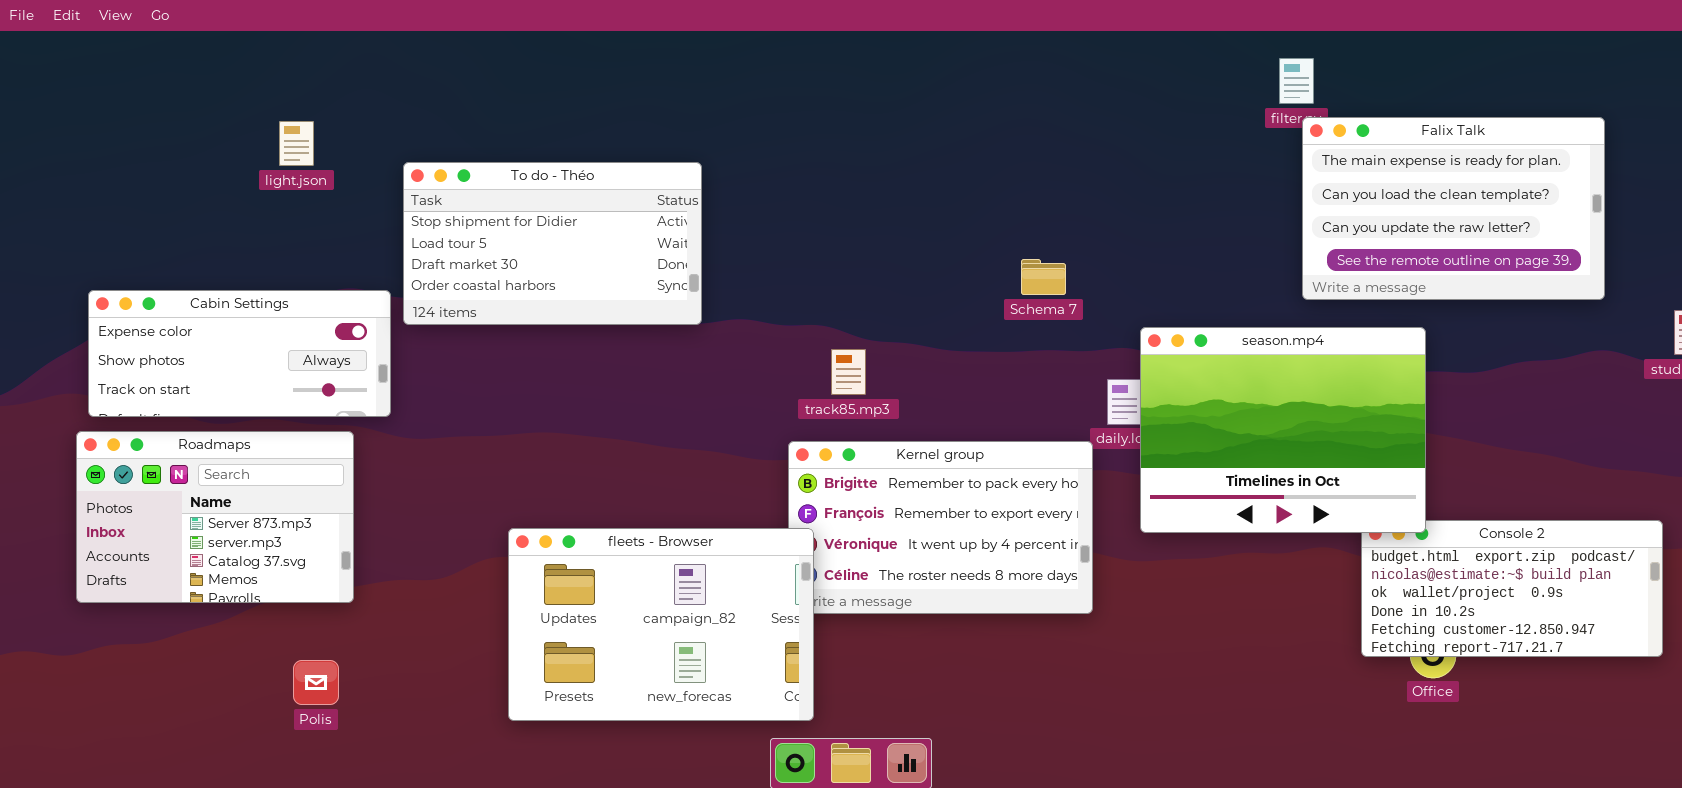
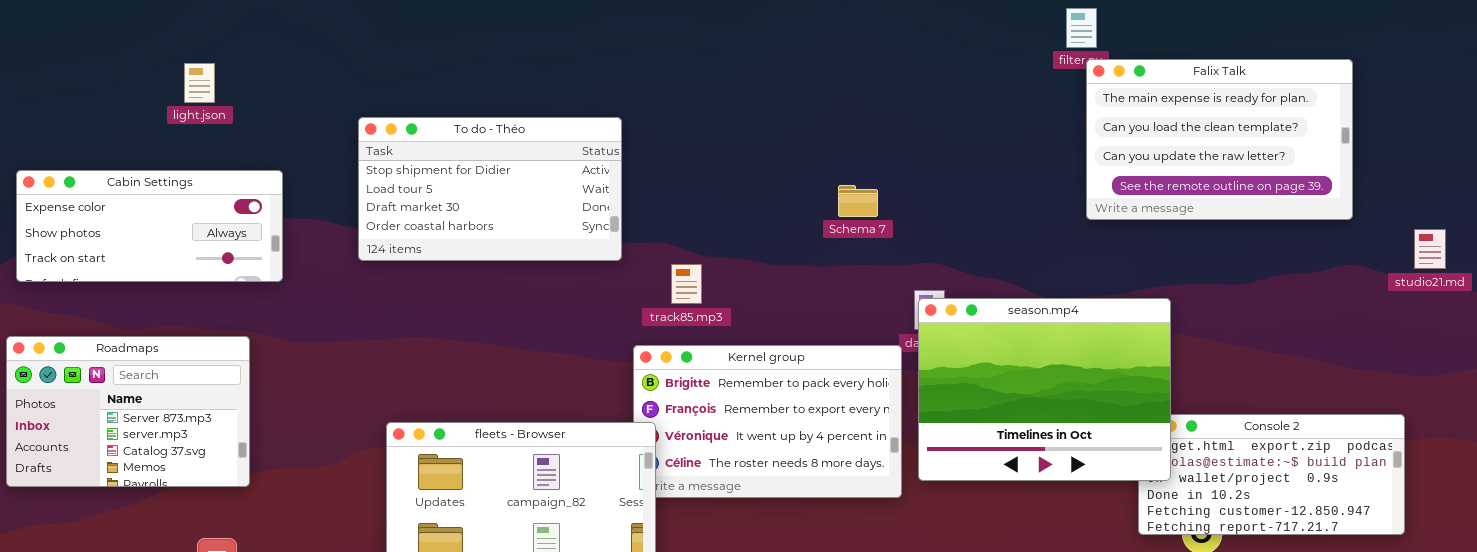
To do - Théo: [403,162,702,325] -> [358,117,622,261], moved
Cabin Settings: [88,290,391,417] -> [16,170,283,282], moved
season.mp4: [1140,327,1426,533] -> [918,298,1171,481], moved

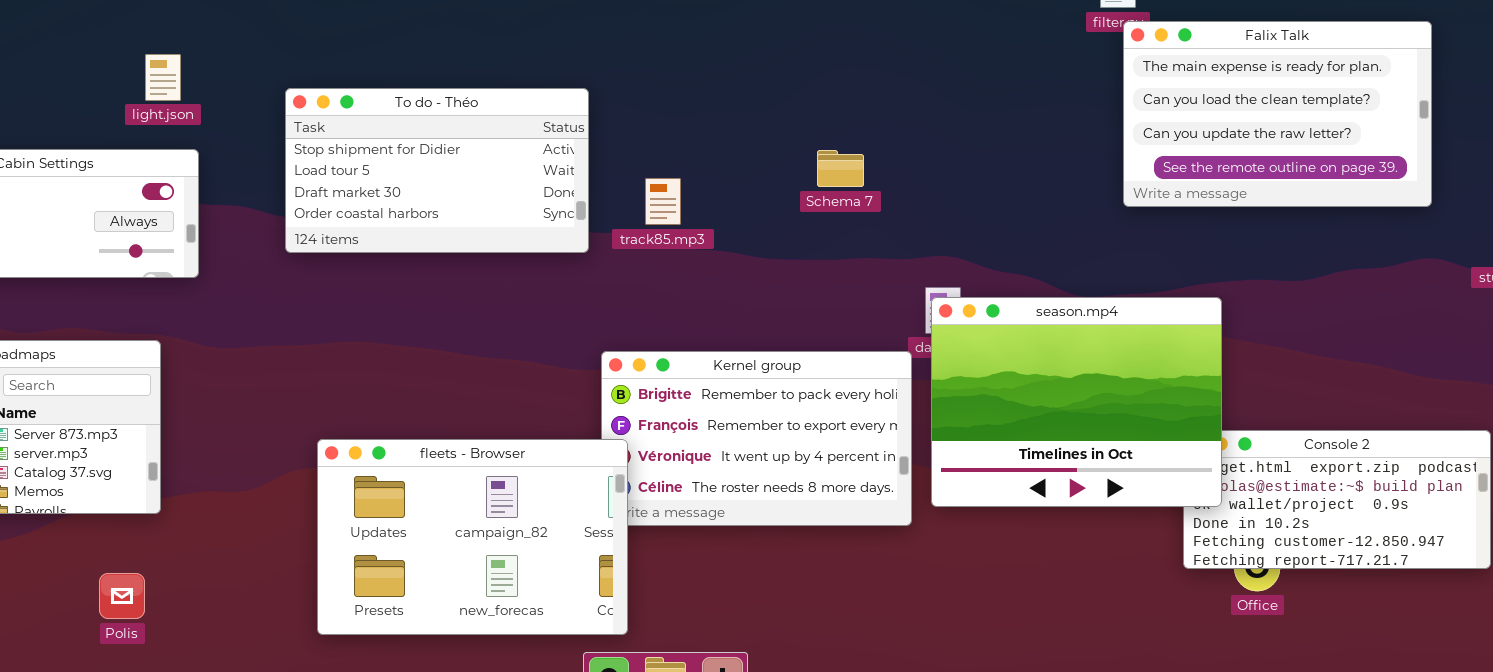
light.json: [184,63,215,103] -> [145,54,181,101], moved
Schema 7: [838,185,878,217] -> [817,150,864,187], moved
track85.mp3: [671,264,702,304] -> [645,178,681,225], moved

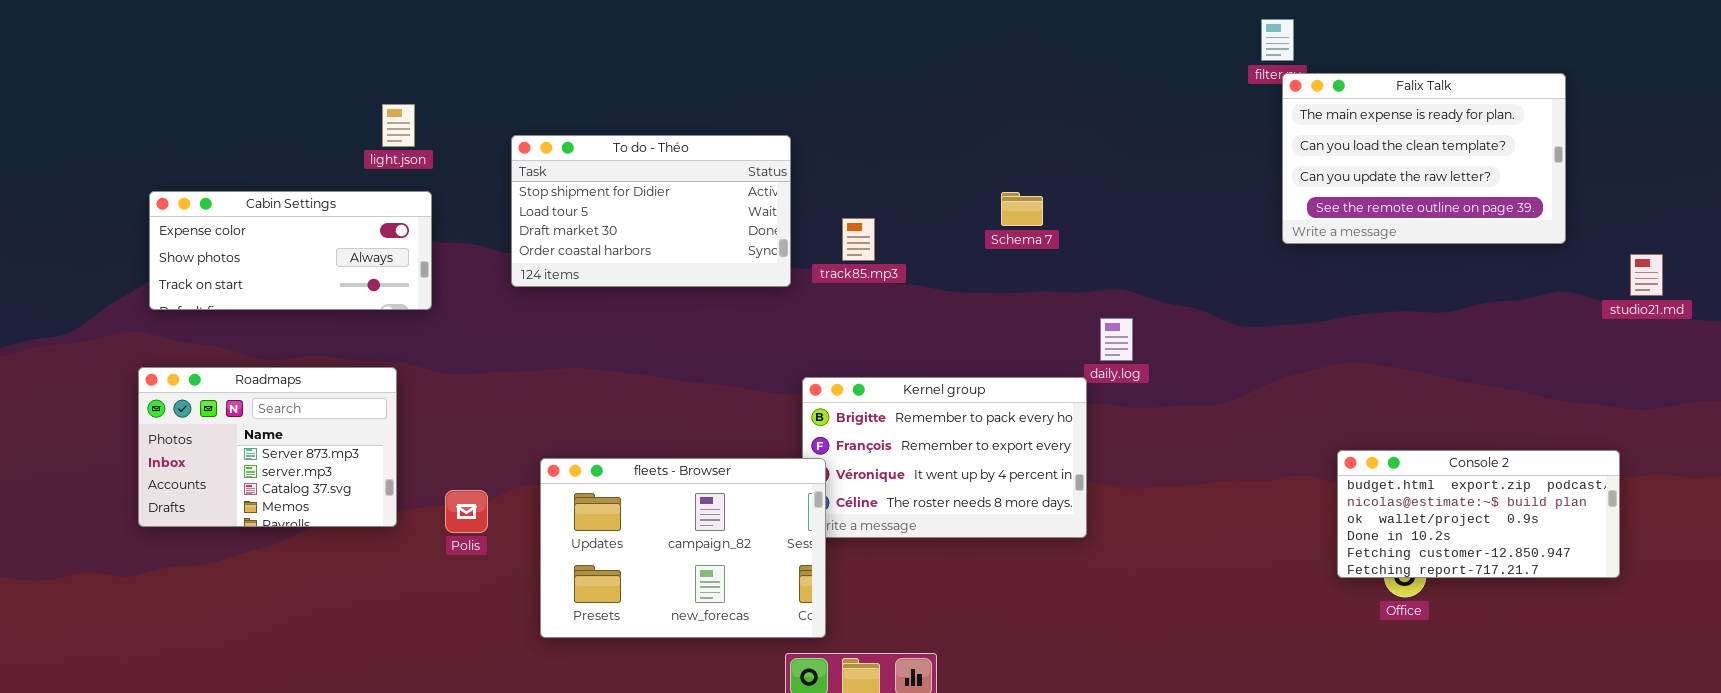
season.mp4: [931,297,1222,507] -> none, closed
Polis: [99,573,145,619] -> [445,490,488,533], moved

